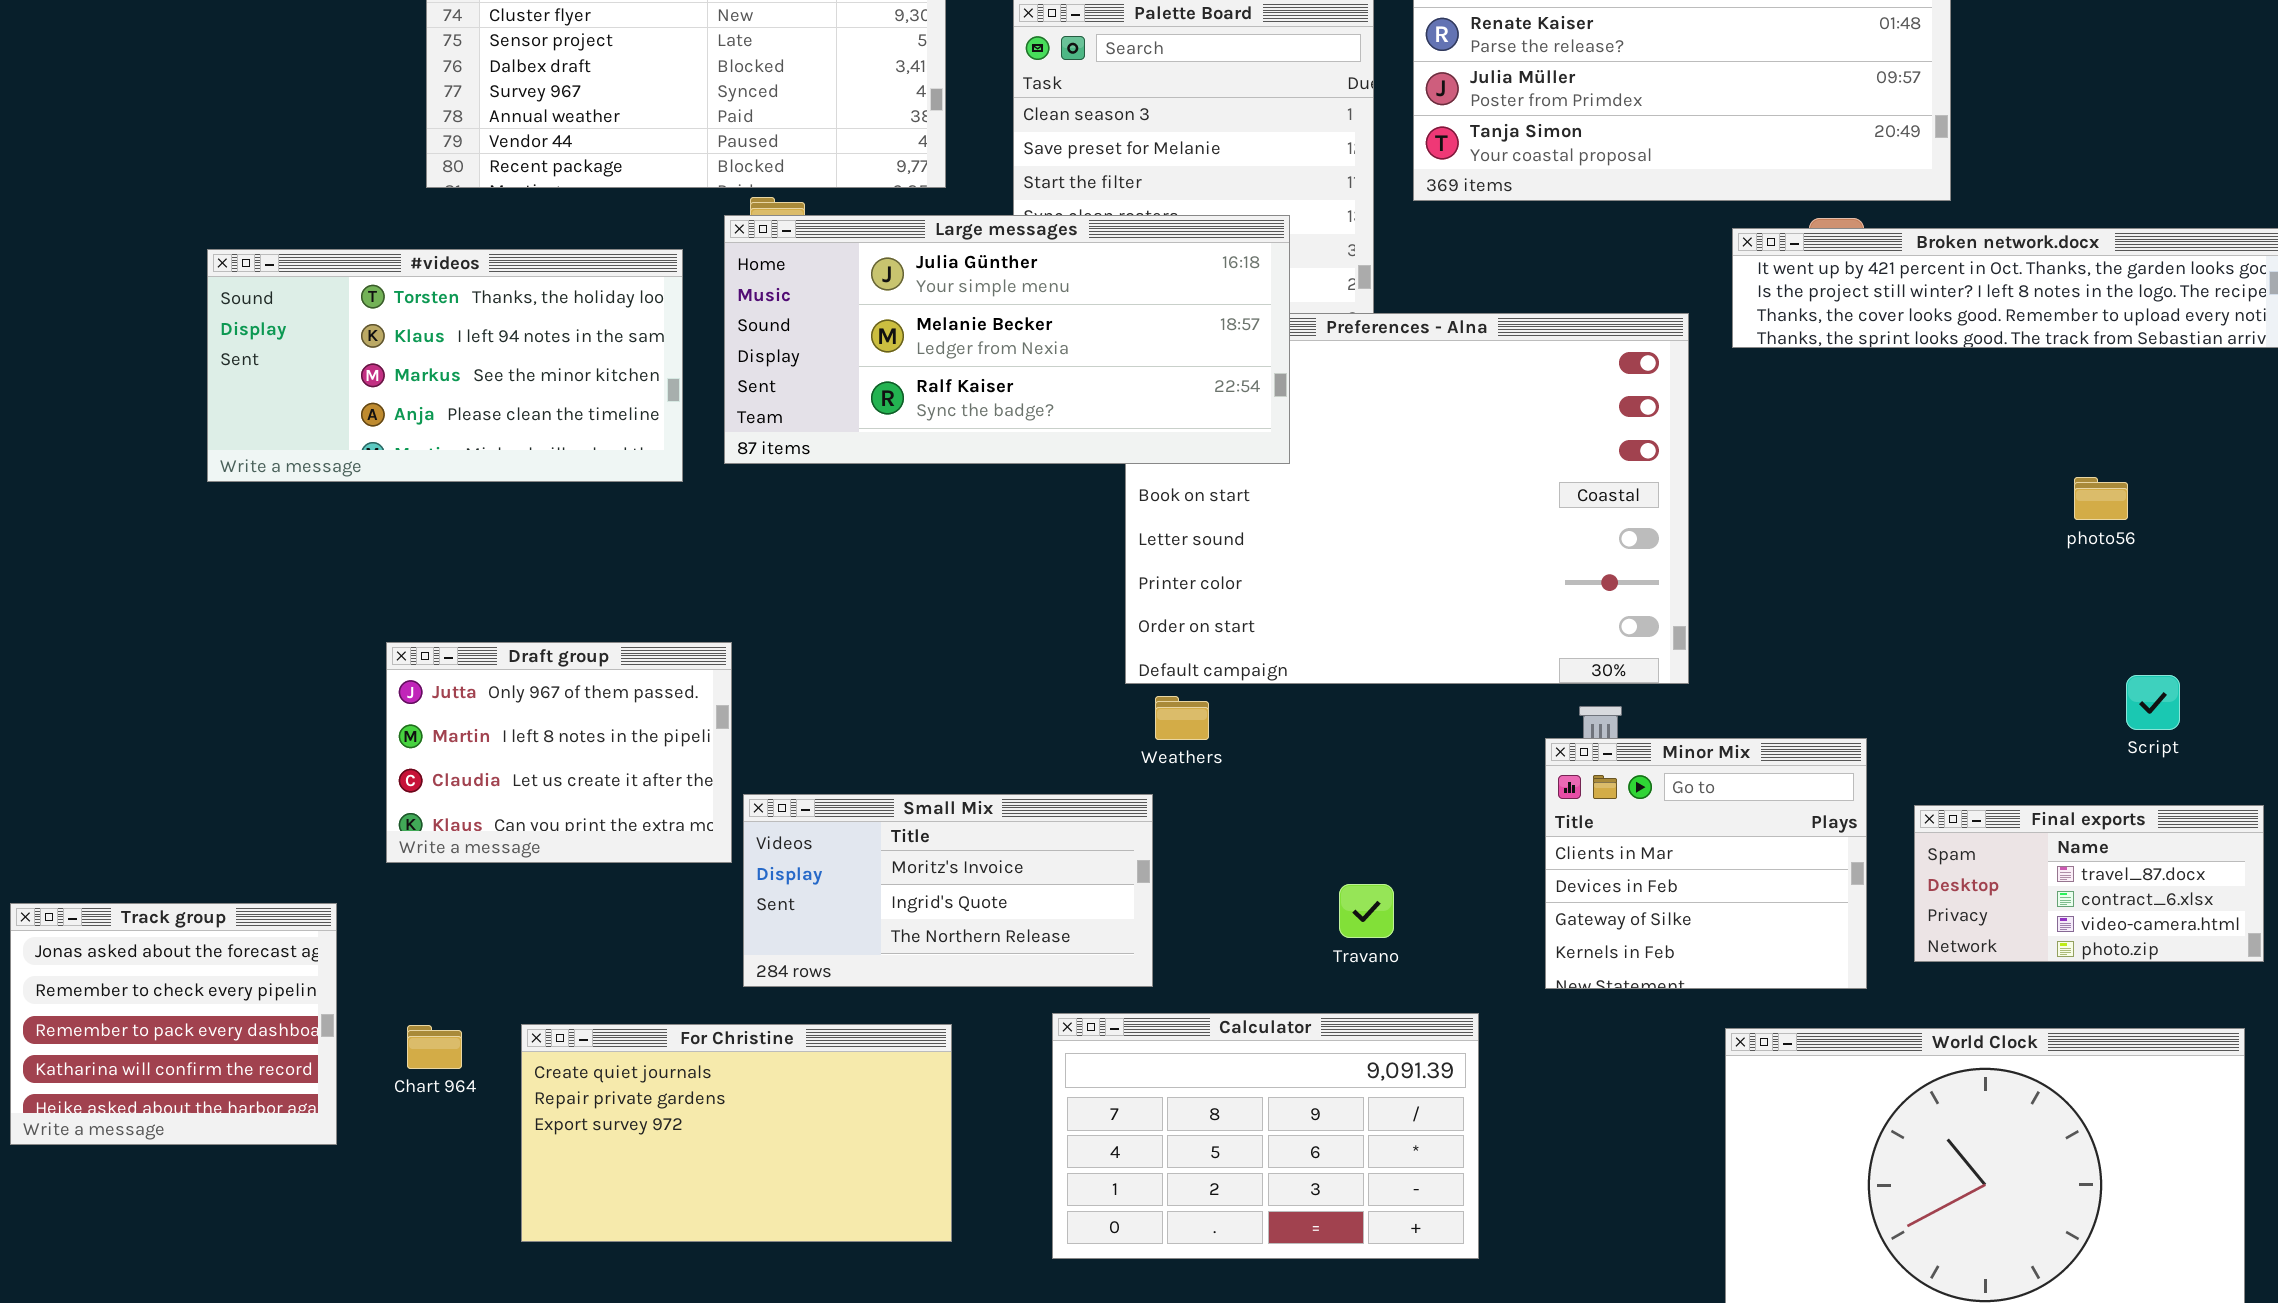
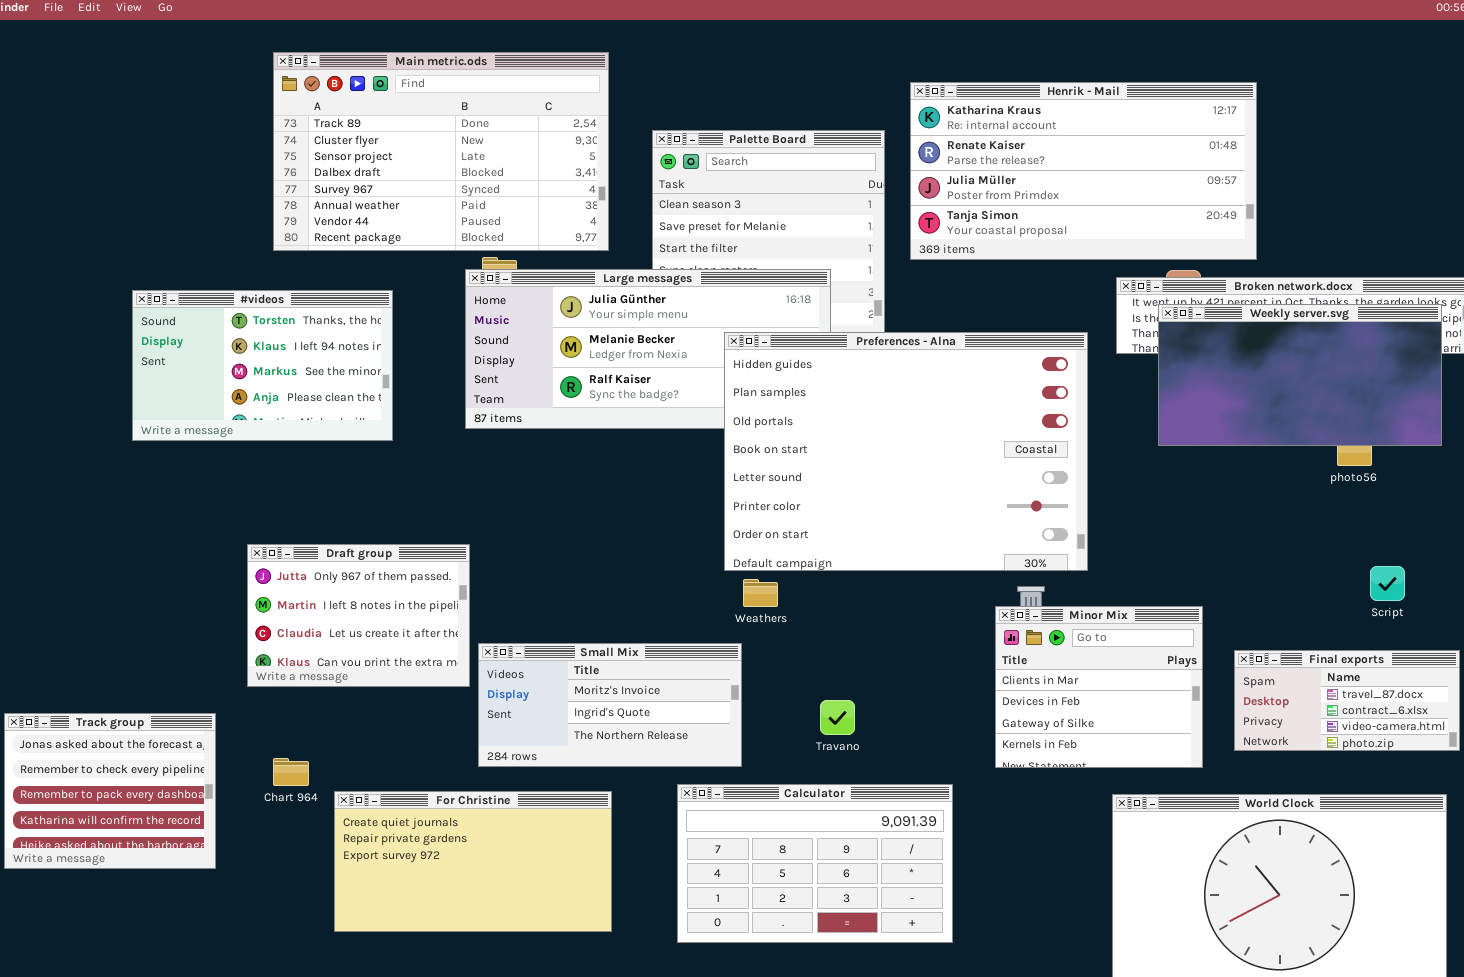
#videos: [207,249,683,482] -> [132,290,393,441], resized
Weekly server.svg: none -> [1158,304,1442,446], opened
Preferences - Alna: [1125,313,1689,684] -> [724,332,1088,571], raised
Travano: [1339,884,1394,938] -> [820,700,855,735], moved
Chart 964: [407,1025,462,1069] -> [273,758,309,786], moved

